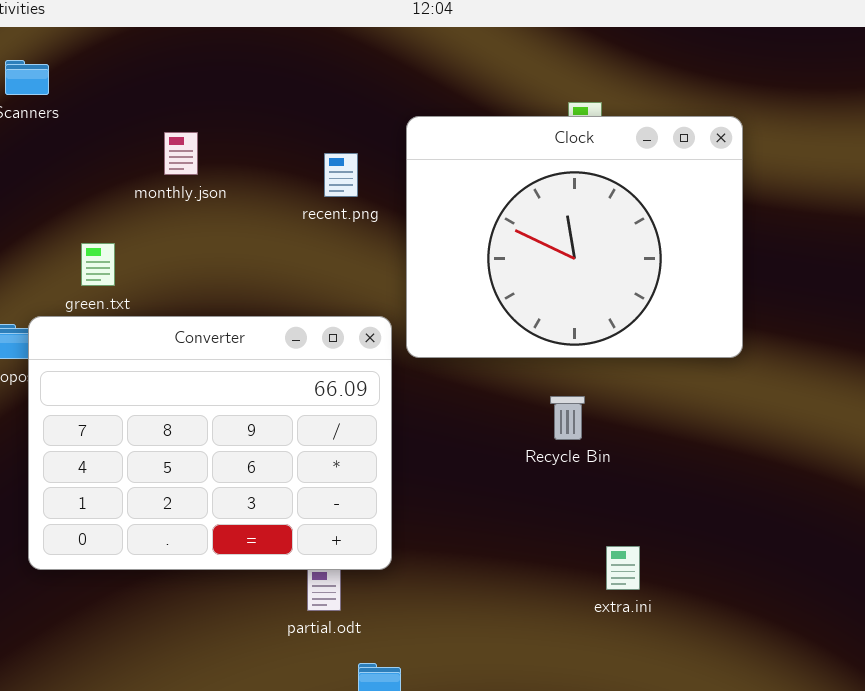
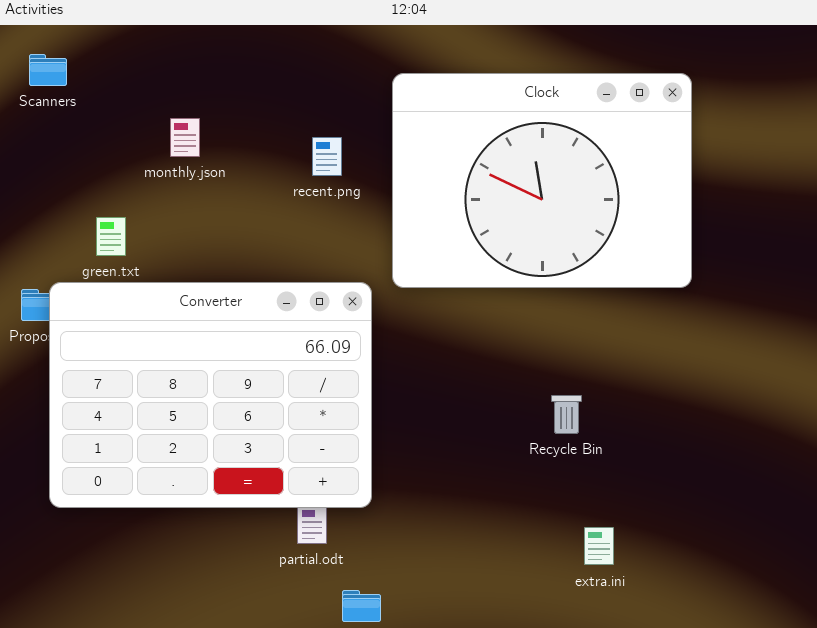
Clock: [406,116,743,358] -> [392,73,692,288], moved
Recycle Bin: [550,396,585,440] -> [551,395,582,434], moved
extra.ini: [606,546,640,590] -> [584,527,614,565], moved

